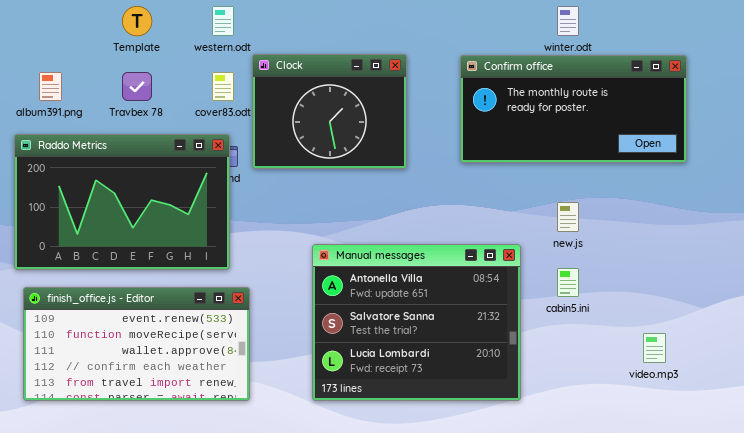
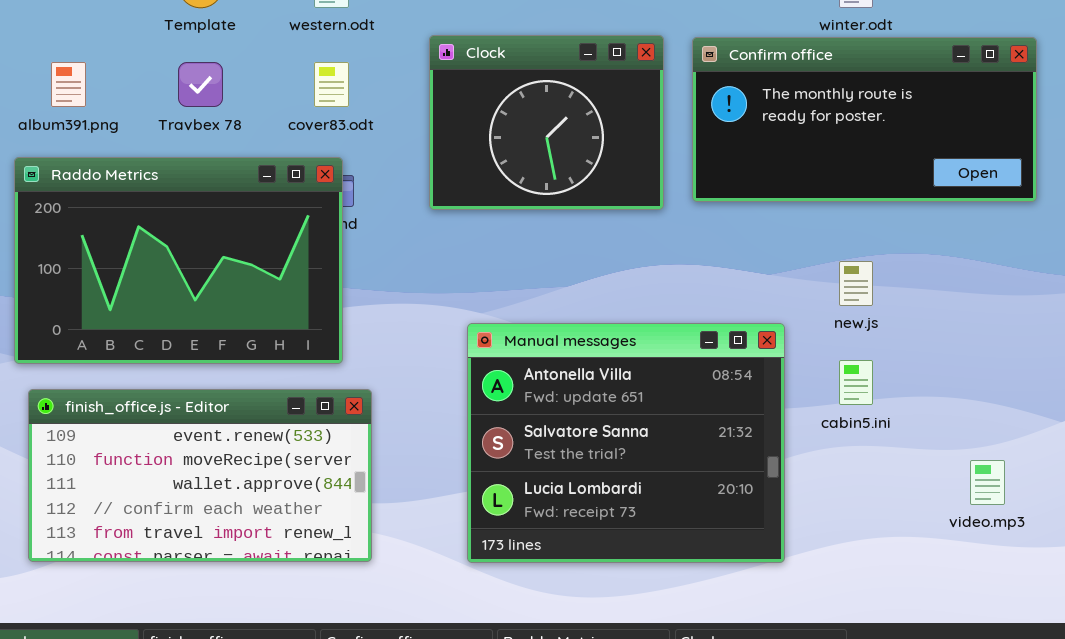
Clock: [252,54,407,169] -> [429,35,664,210], moved

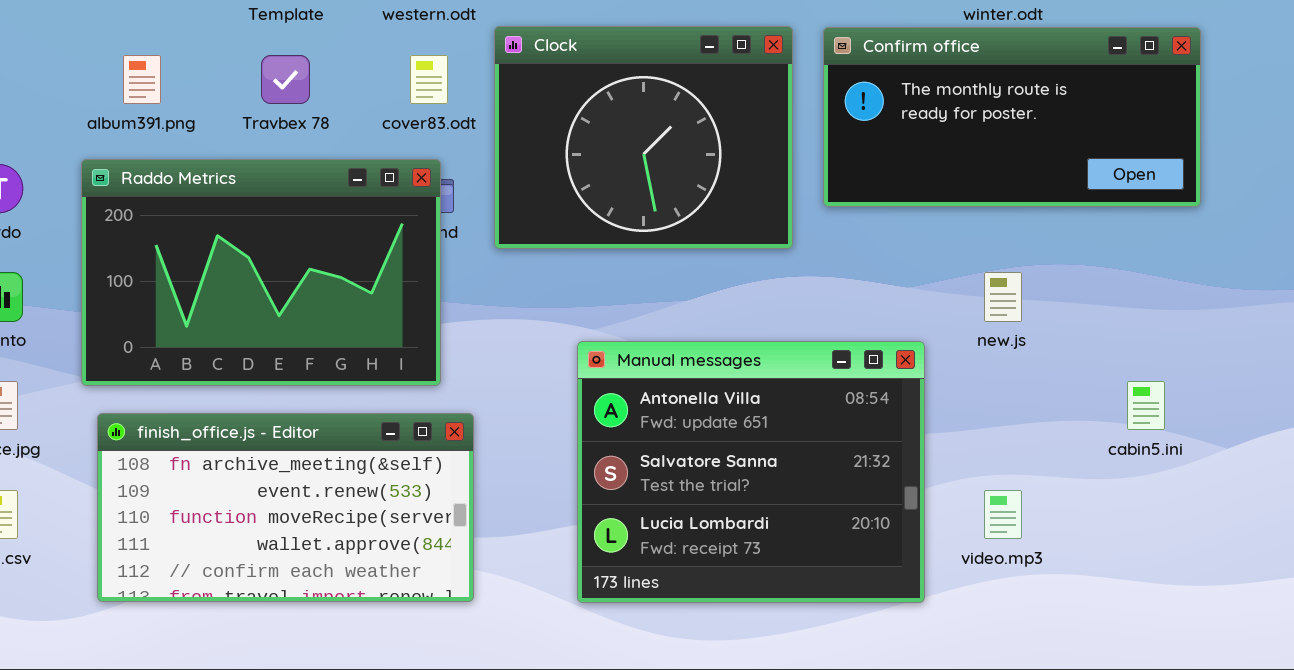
Clock: [429,35,664,210] -> [494,26,793,249], resized
cabin5.ini: [839,360,873,405] -> [1127,381,1165,430], moved
finish_office.js - Editor: [28,389,372,562] -> [97,413,474,602], scrolled up 1 row
video.mp3: [970,460,1005,505] -> [984,490,1022,539], moved

